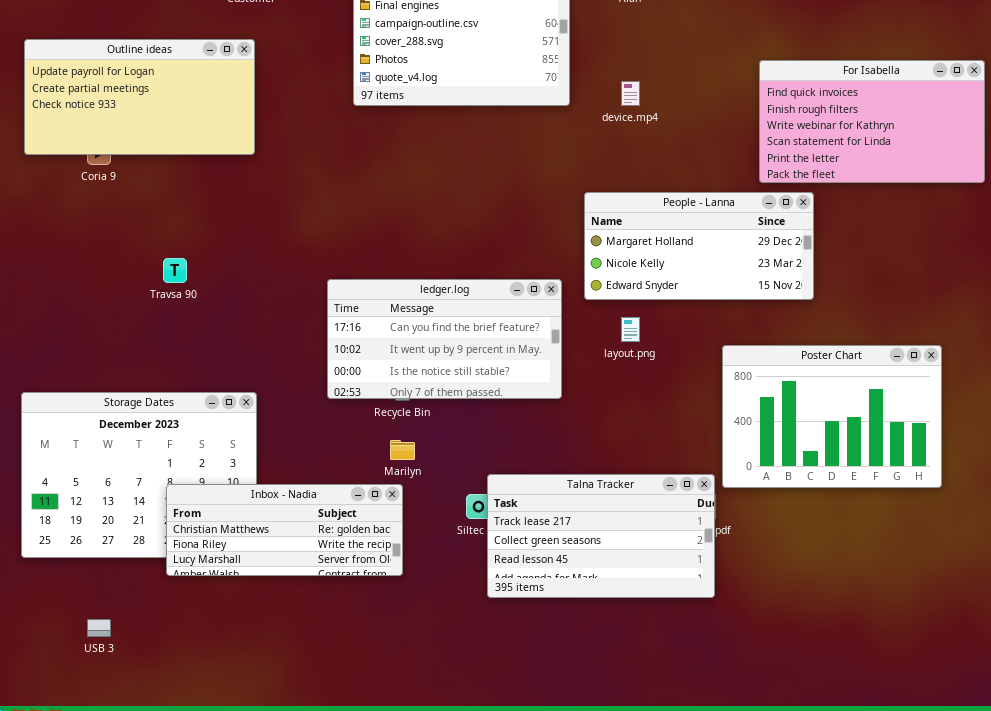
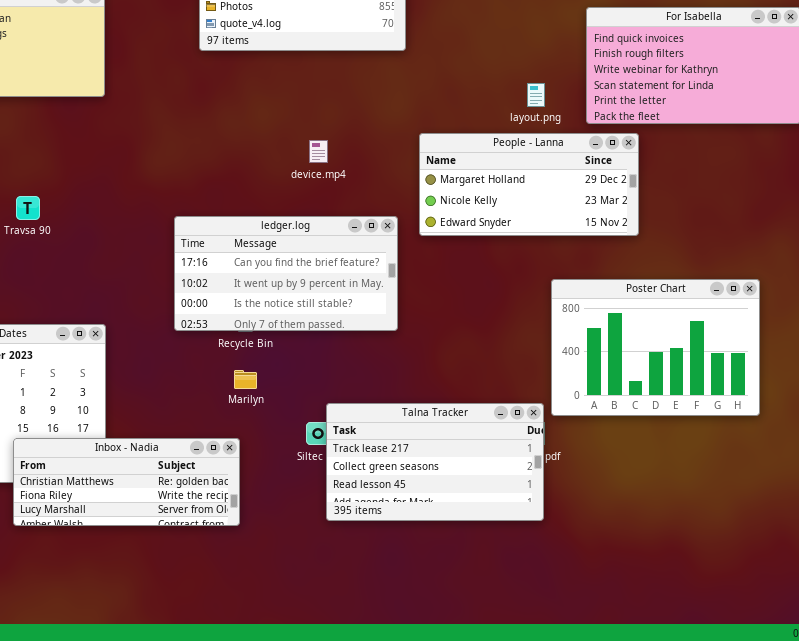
device.mp4: [621,81,640,106] -> [309,140,328,163], moved
layout.png: [621,317,640,342] -> [527,83,545,107], moved
Inbox - Nadia: [166,484,403,576] -> [13,438,240,526], moved

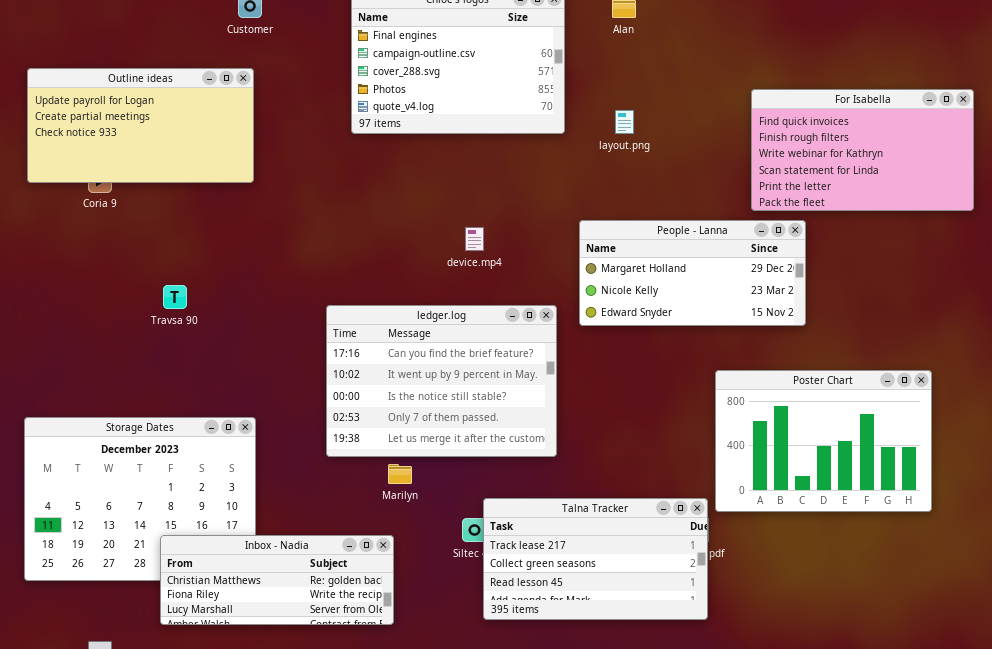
layout.png: [527,83,545,107] -> [615,110,634,134], moved
ledger.log: [174,216,398,331] -> [326,305,557,457], resized

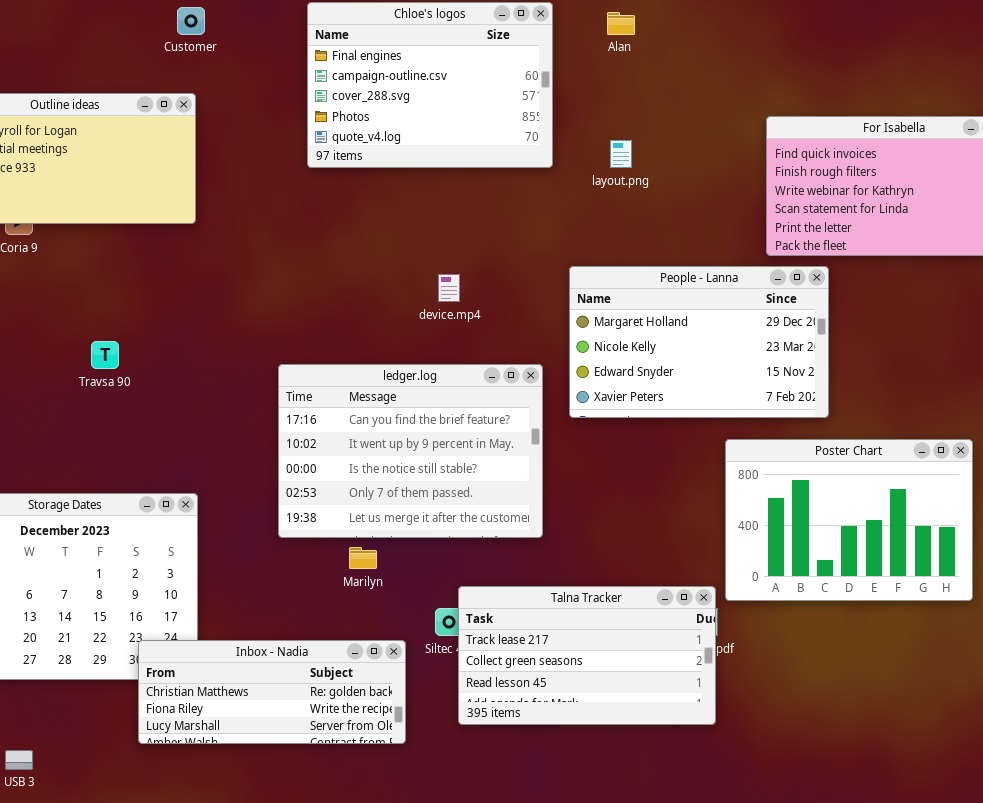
People - Lanna: [579,220,806,326] -> [569,266,829,418], resized
Inbox - Nadia: [160,535,394,625] -> [138,640,406,744], moved

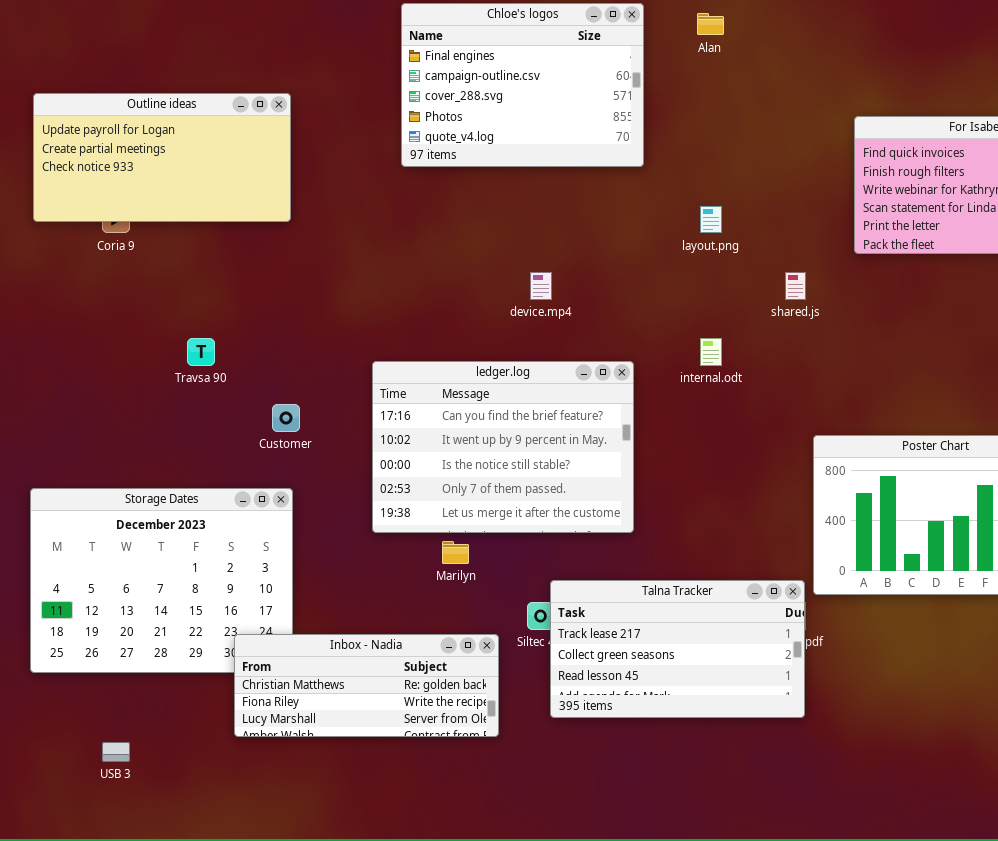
Customer: [177,7,205,35] -> [272,404,300,432], moved
layout.png: [610,140,632,168] -> [700,206,722,233], moved
People - Lanna: [569,266,829,418] -> none, closed

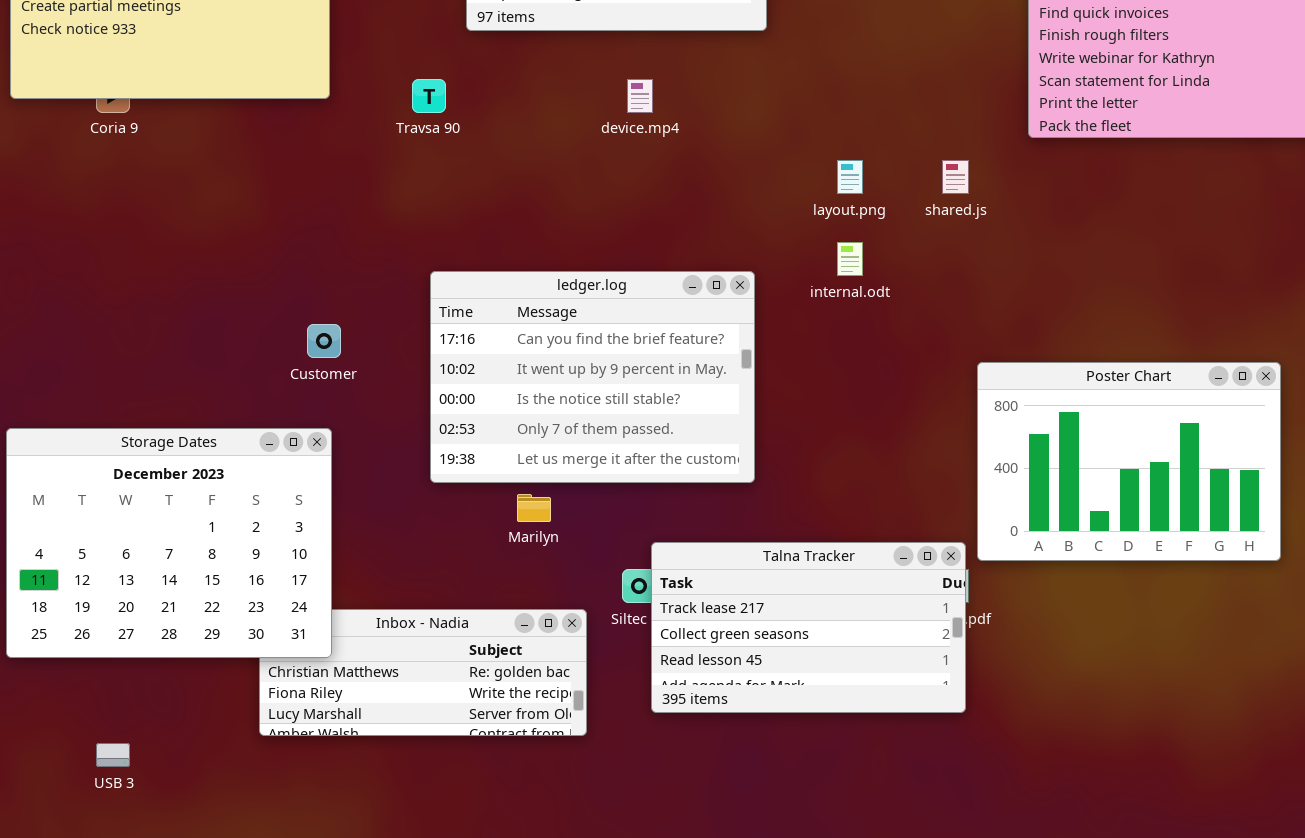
layout.png: [700,206,722,233] -> [837,160,863,194], moved
device.mp4: [530,272,552,300] -> [627,79,653,113], moved
Travsa 90: [187,338,215,366] -> [412,79,446,113], moved
Storage Dates: [30,488,293,673] -> [6,428,332,658], raised

